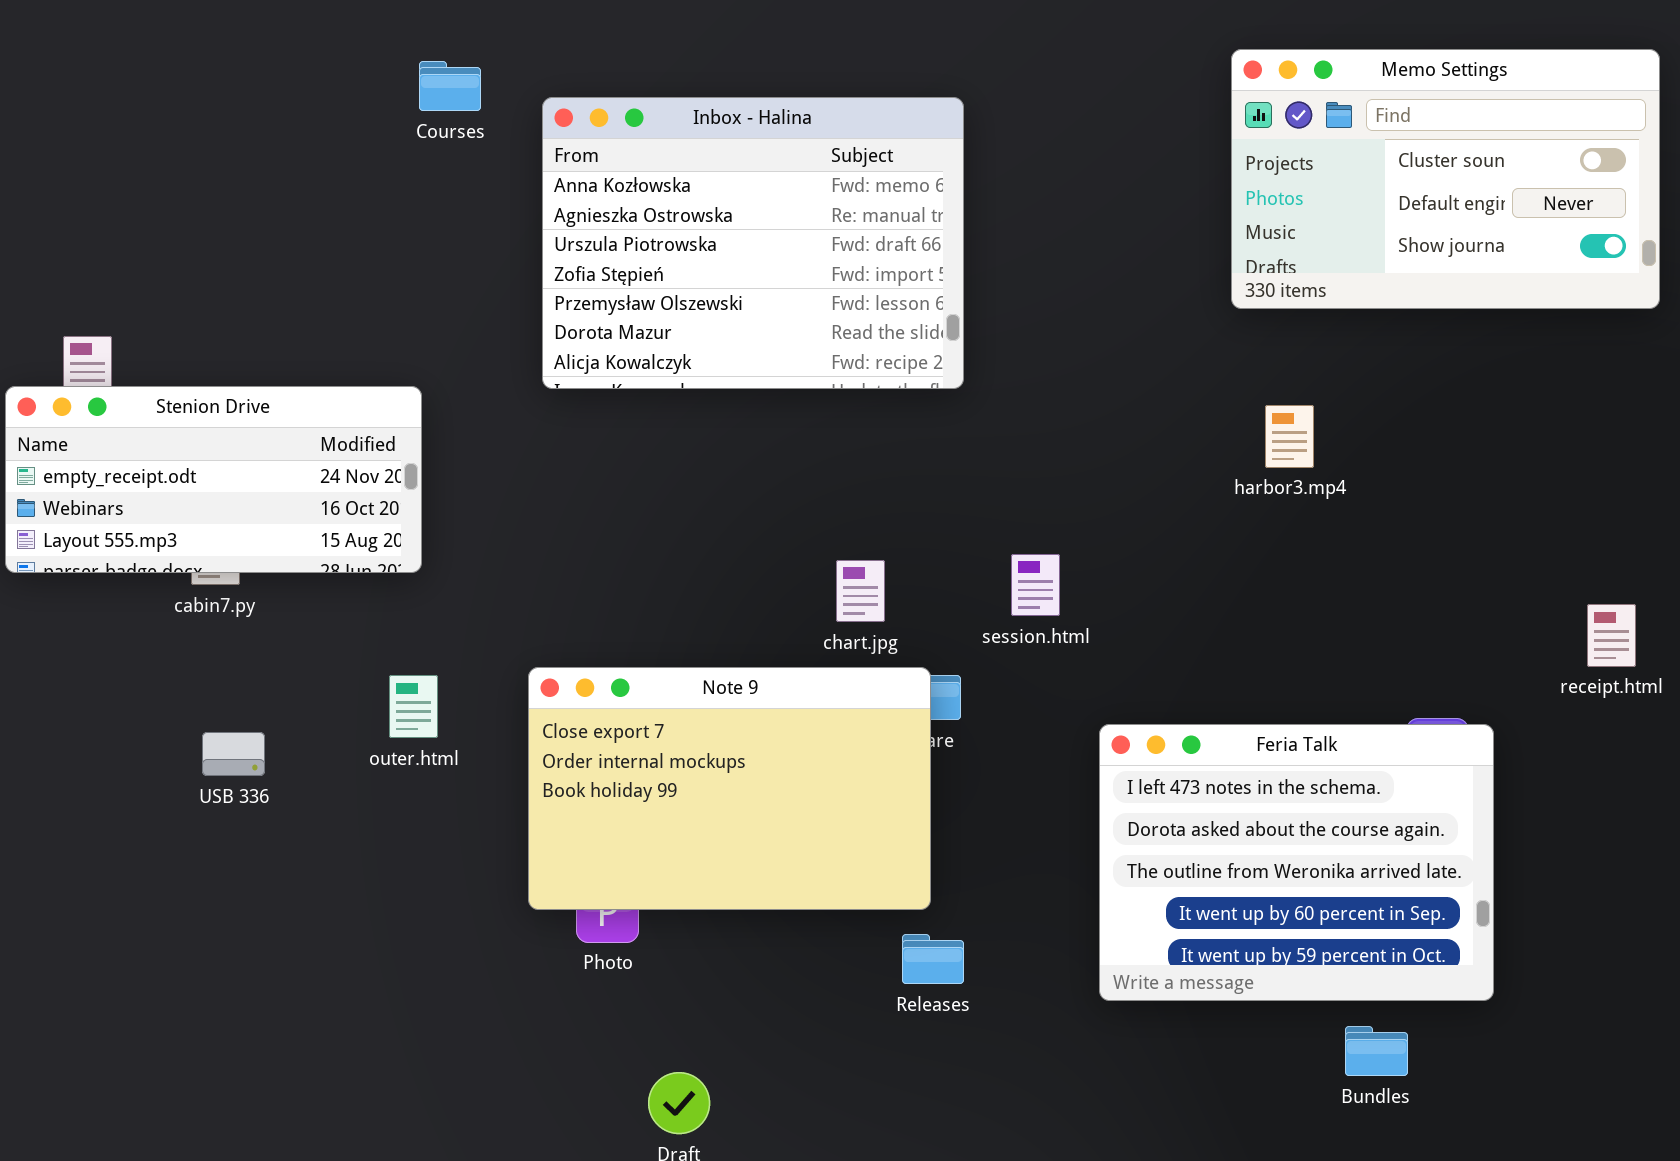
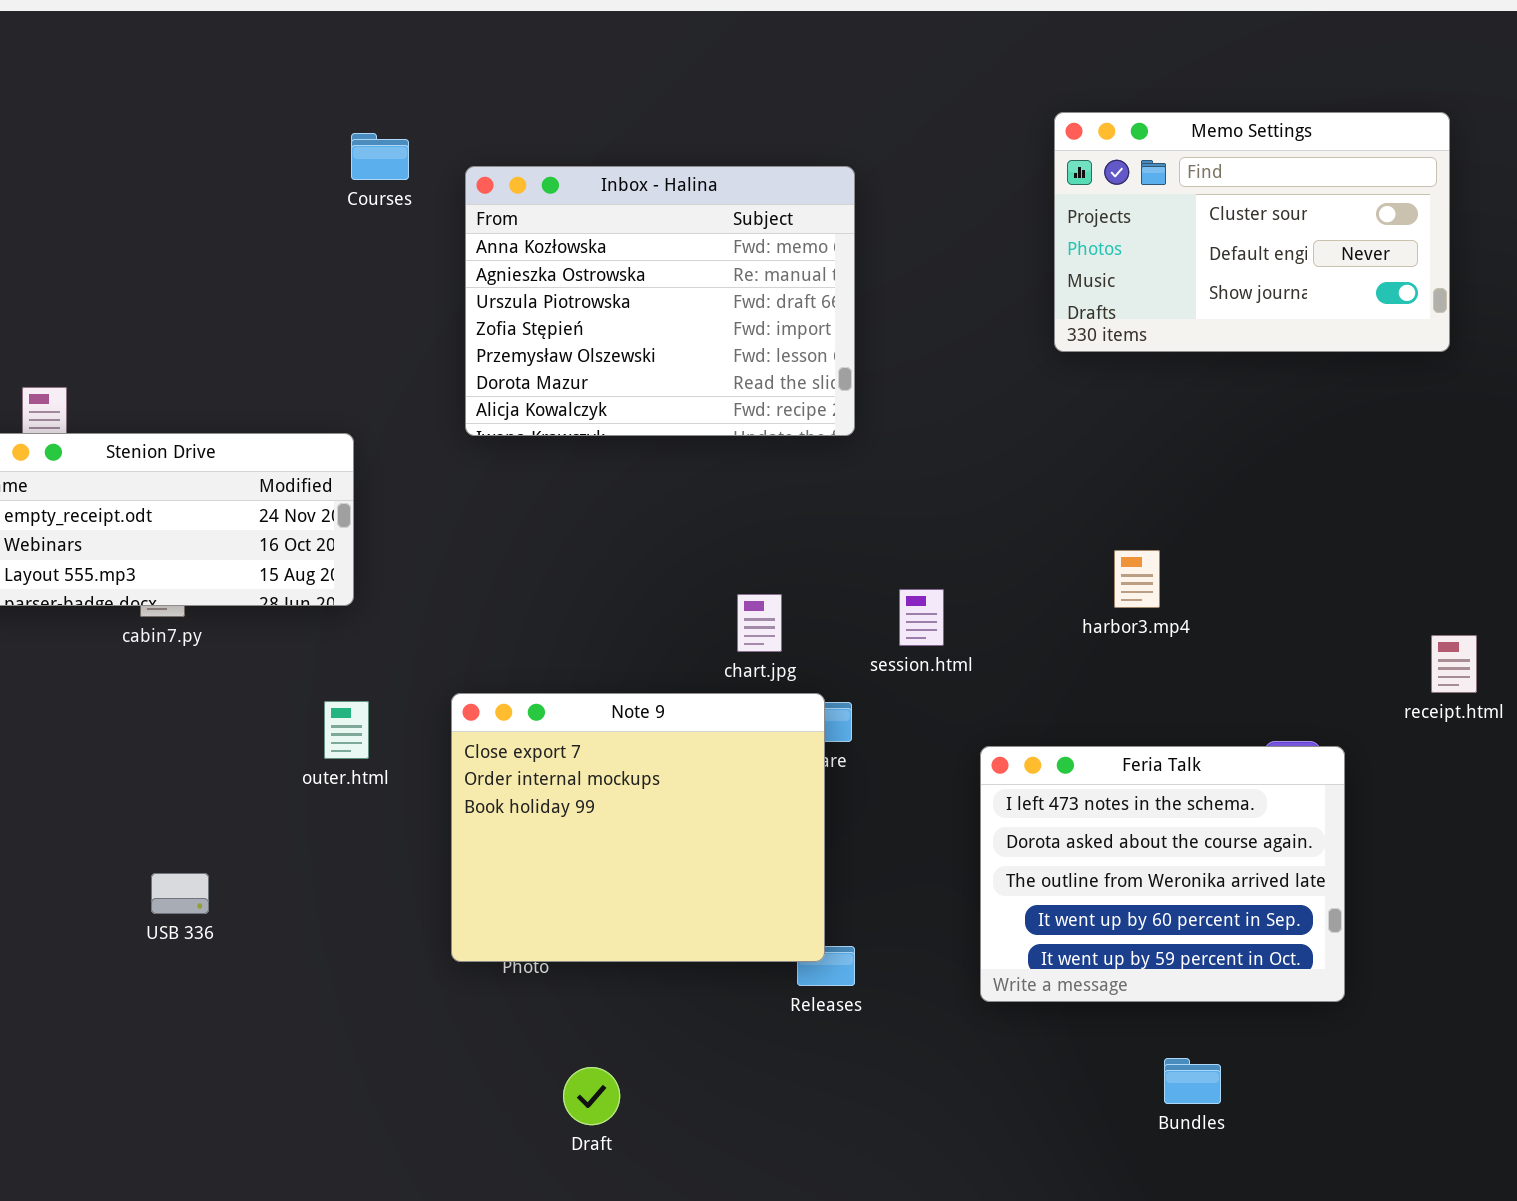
Memo Settings: [1231,49,1660,309] -> [1054,112,1450,352], moved
harbor3.mp4: [1265,405,1314,468] -> [1114,550,1160,608], moved
Note 9: [528,667,931,910] -> [451,693,825,962], resized
USB 336: [202,732,265,776] -> [151,873,209,914], moved
Bundles: [1345,1026,1408,1076] -> [1164,1058,1221,1104], moved

